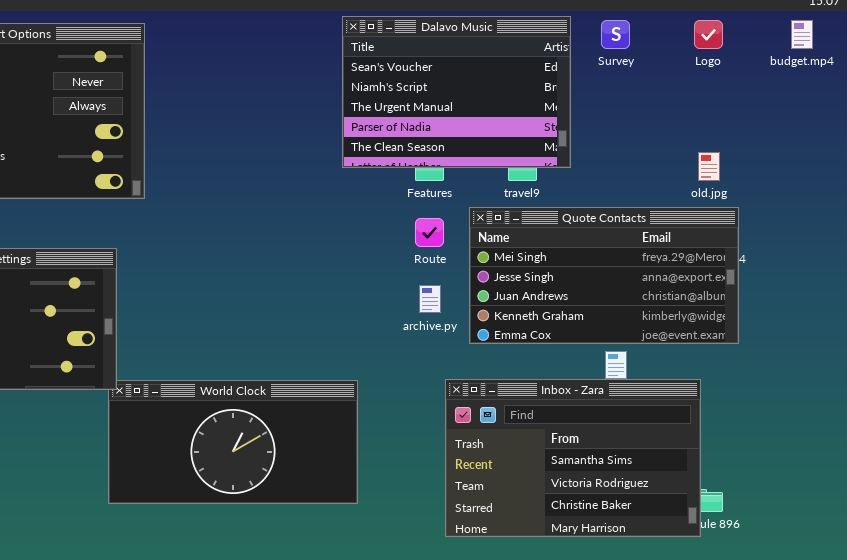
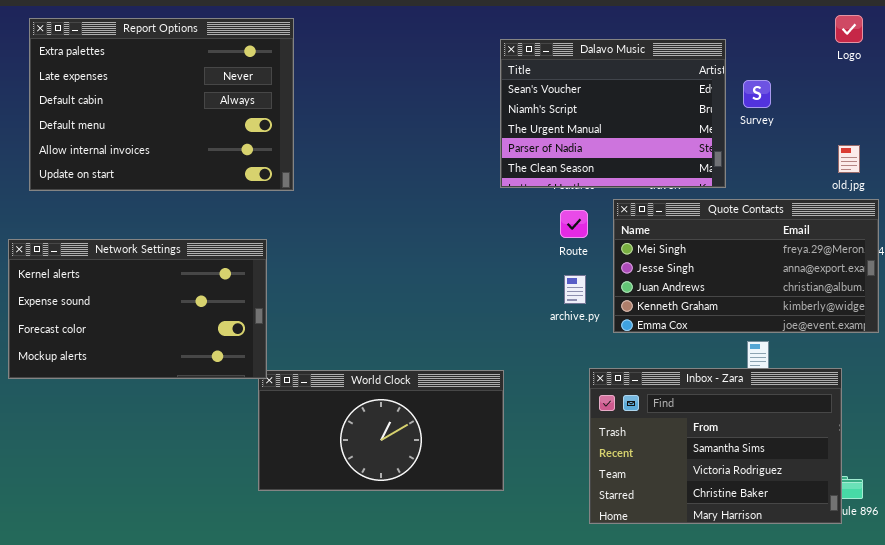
Dalavo Music: [342,16,571,168] -> [500,39,726,188], moved
Survey: [601,20,630,49] -> [743,80,771,108], moved

